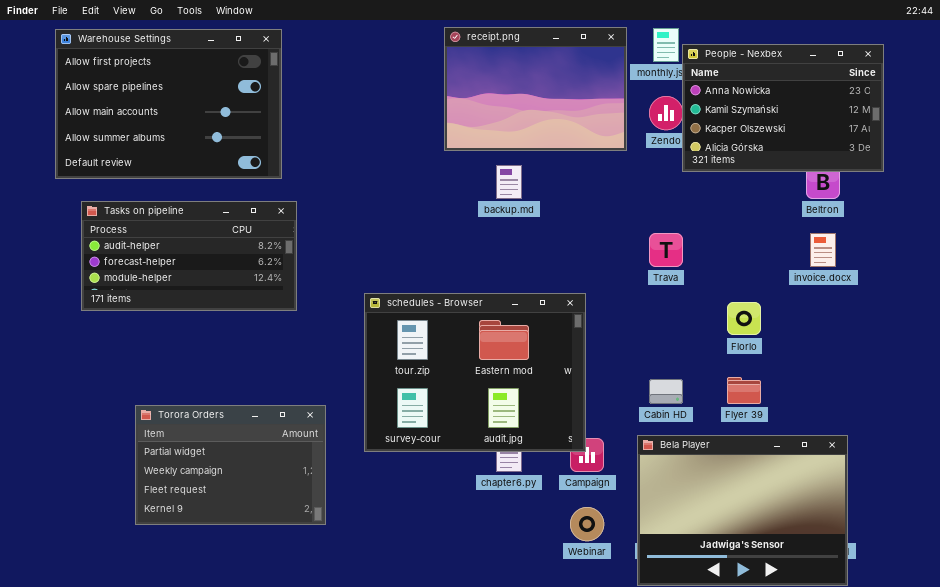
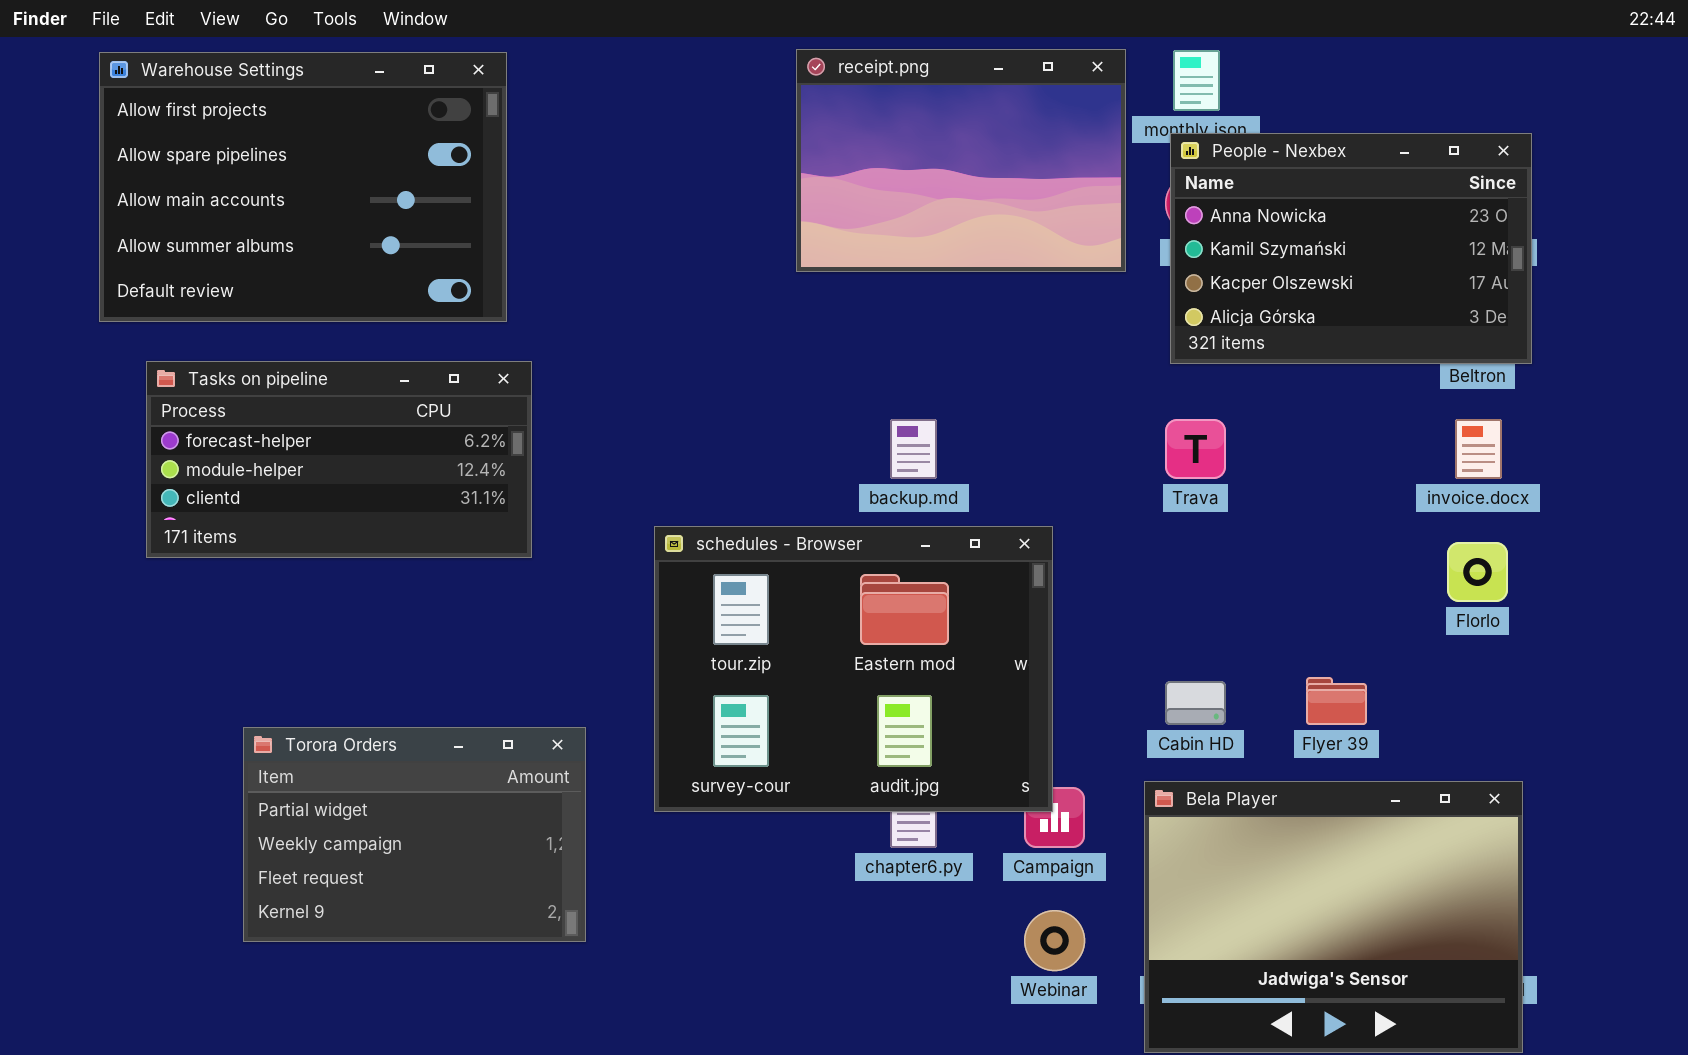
People - Nexbex: [682,44,884,172] -> [1170,133,1532,364], moved
backup.md: [496,165,522,199] -> [890,419,937,479], moved
Tasks on pipeline: [81,201,297,311] -> [146,361,532,558], scrolled down 1 row
Florlo: [727,302,761,335] -> [1447,542,1508,602], moved

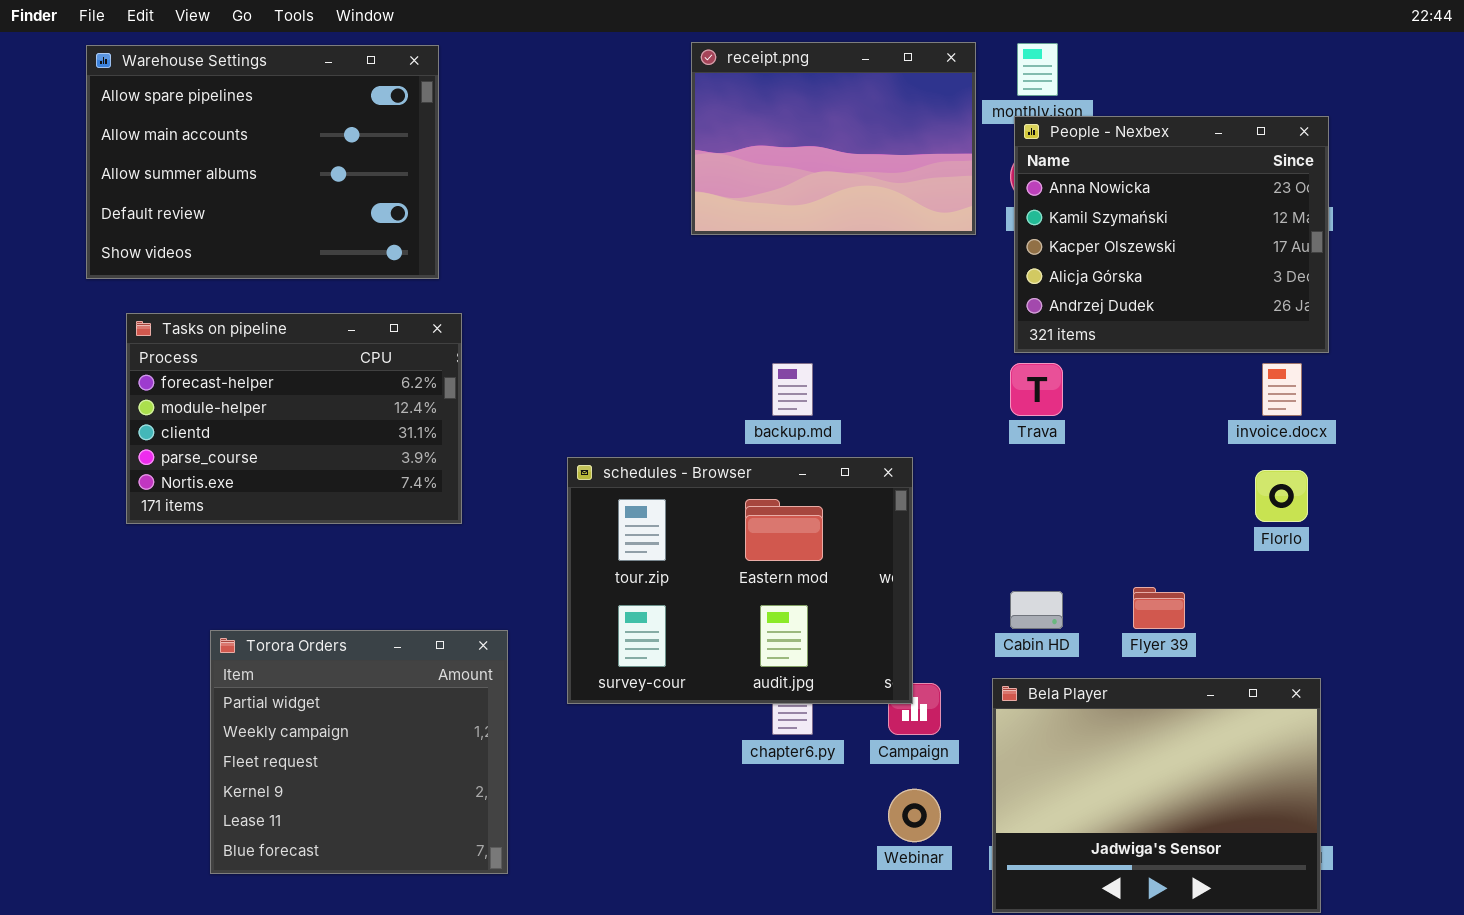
Warehouse Settings: [99,52,507,322] -> [86,45,439,279], scrolled down 1 row
People - Nexbex: [1170,133,1532,364] -> [1014,116,1329,353], resized
Tasks on pipeline: [146,361,532,558] -> [126,313,462,524], resized
Torora Orders: [243,727,586,942] -> [210,630,508,874], resized

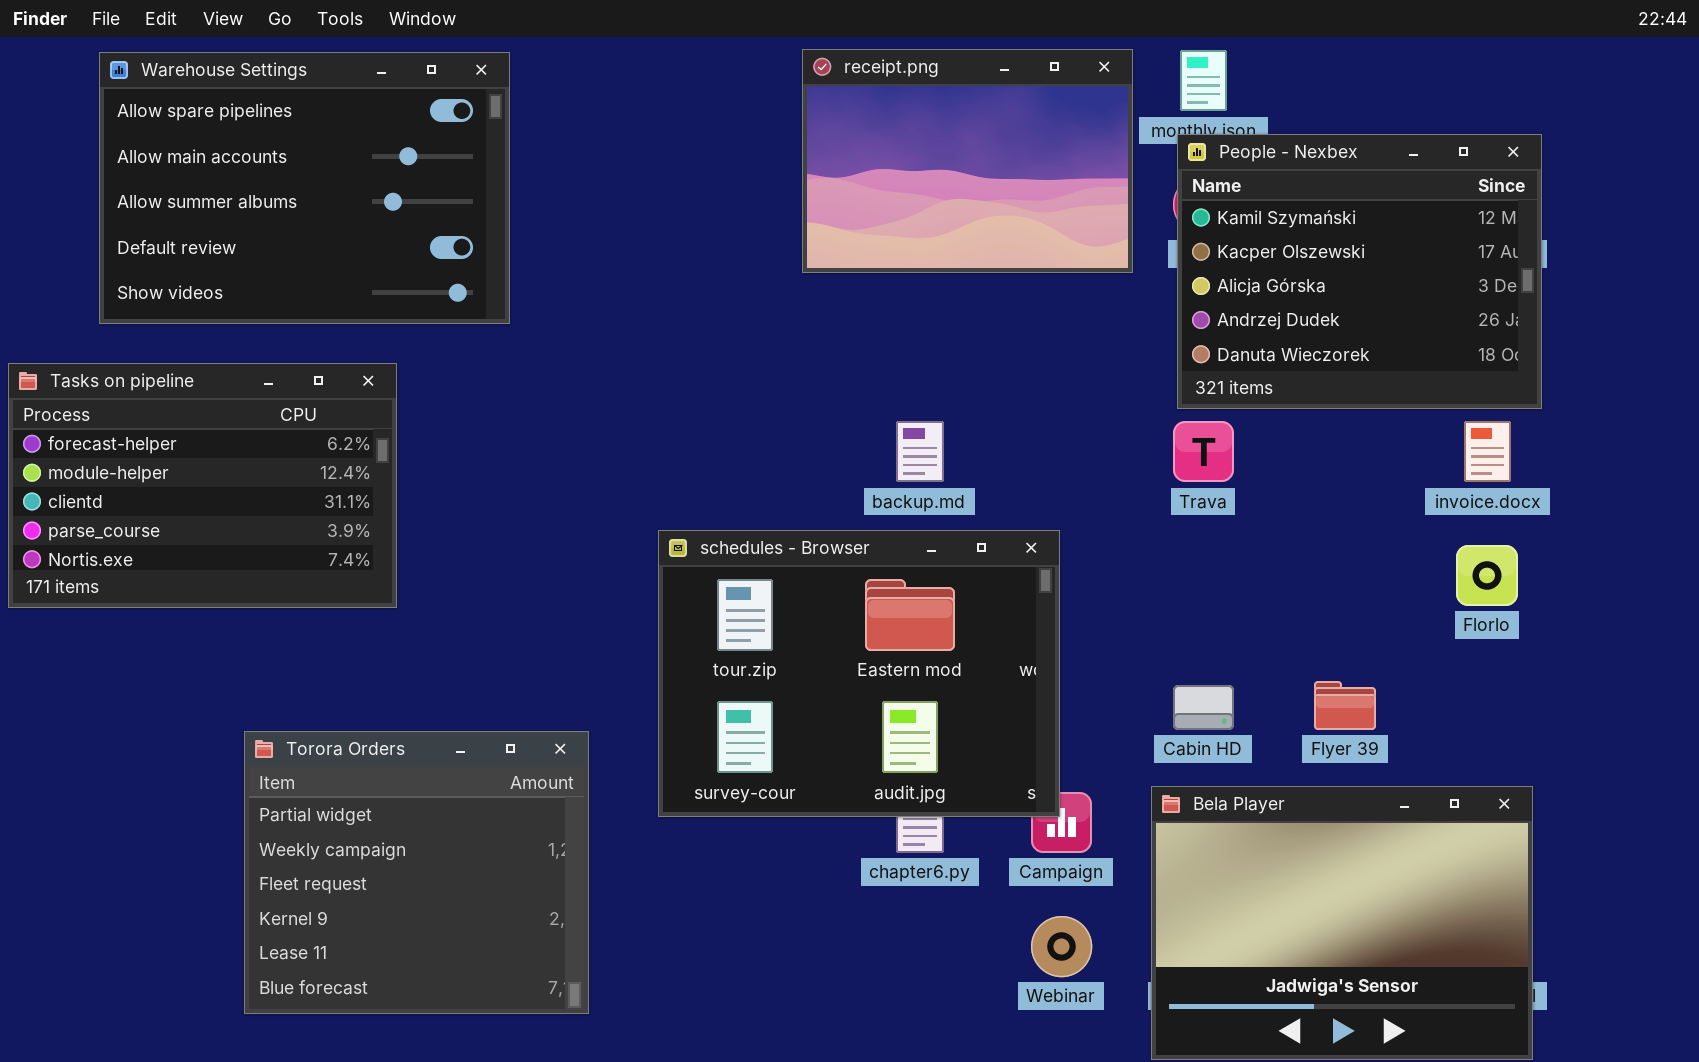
People - Nexbex: [1014,116,1329,353] -> [1177,134,1542,409], scrolled down 1 row
Tasks on pipeline: [126,313,462,524] -> [8,363,397,608], moved

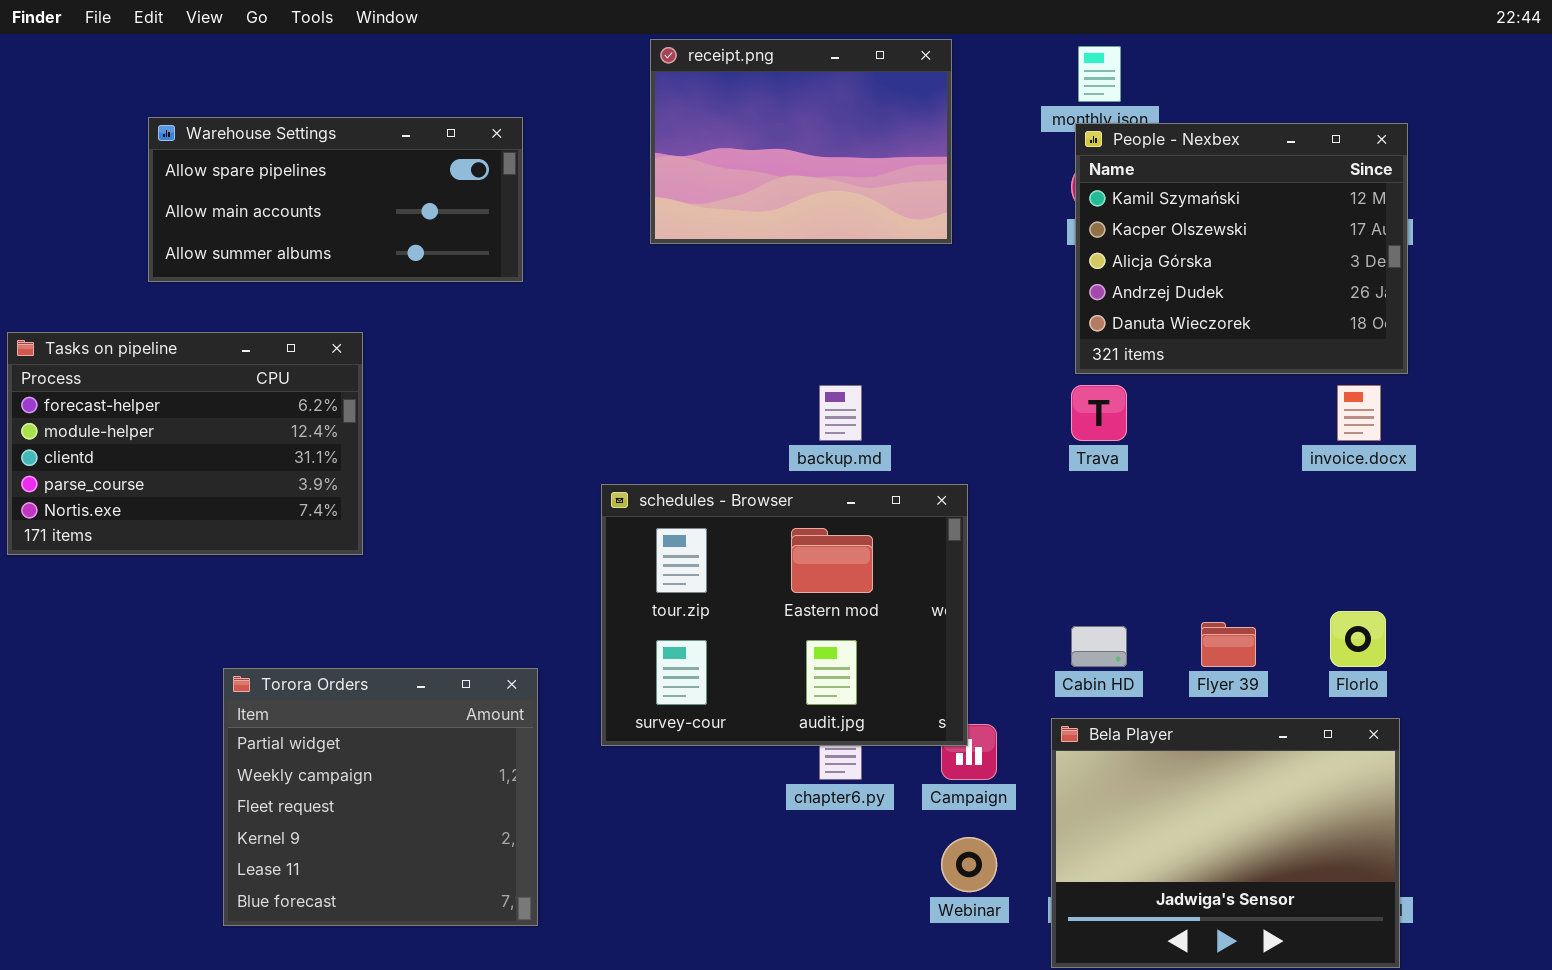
receipt.png: [802,49,1133,273] -> [650,39,952,244], moved
Warehouse Settings: [99,52,510,324] -> [148,117,523,282], moved, resized
Florlo: [1456,545,1518,606] -> [1330,611,1386,667], moved

